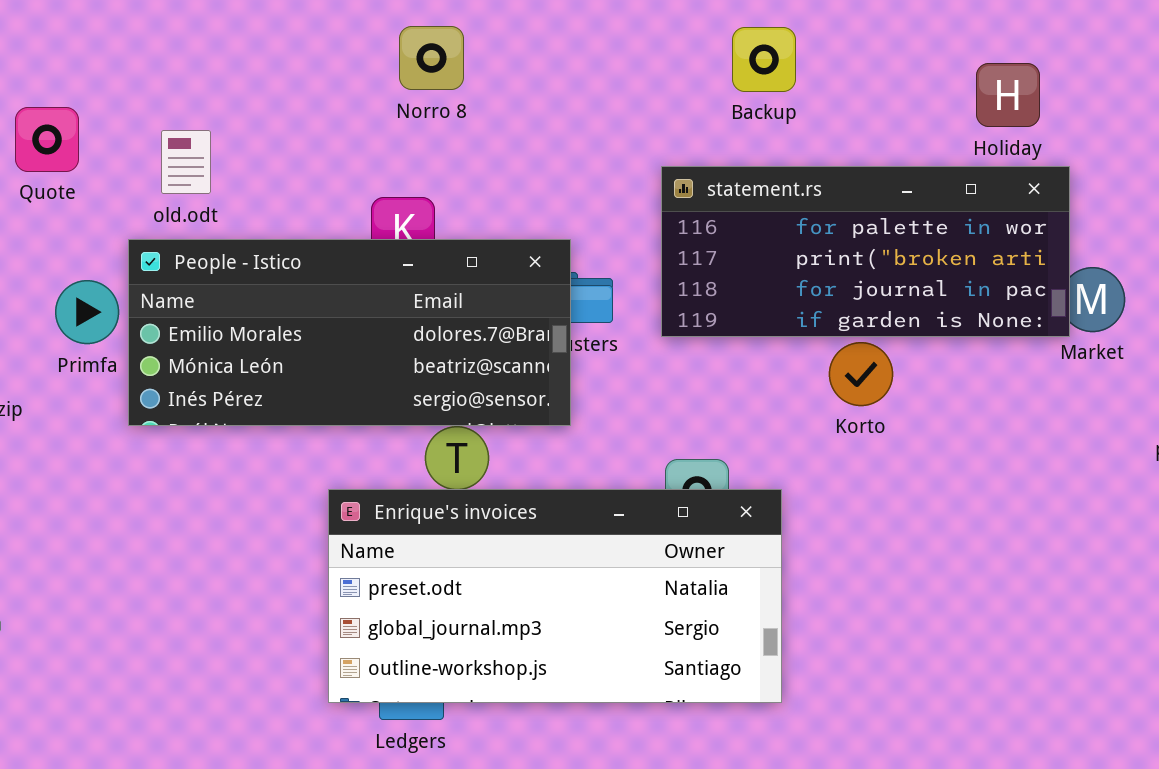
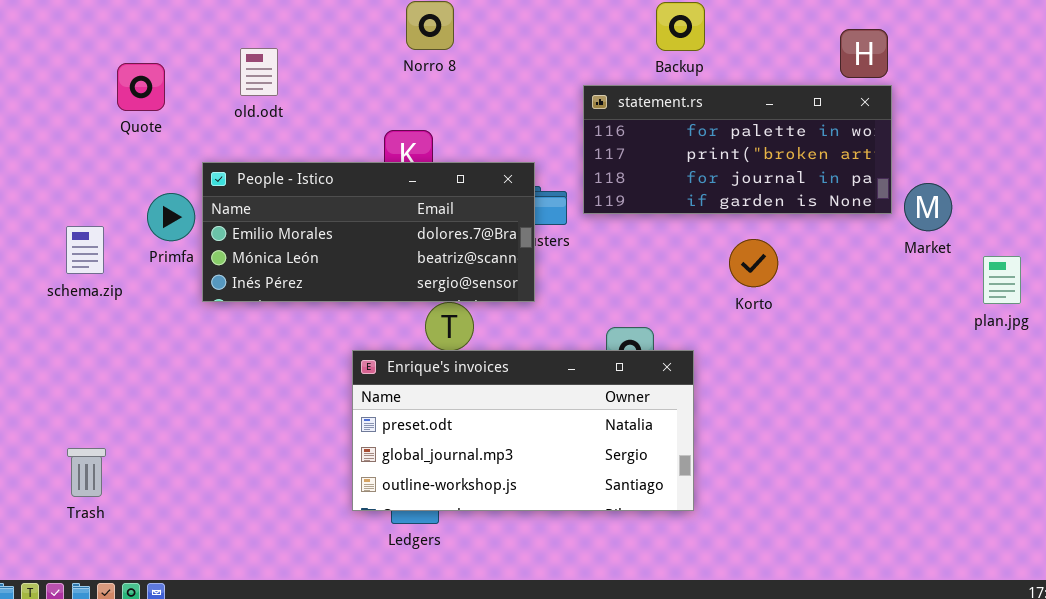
old.odt: [161,130,211,194] -> [240,48,278,96], moved
statement.rs: [661,166,1070,337] -> [583,85,892,214], moved

